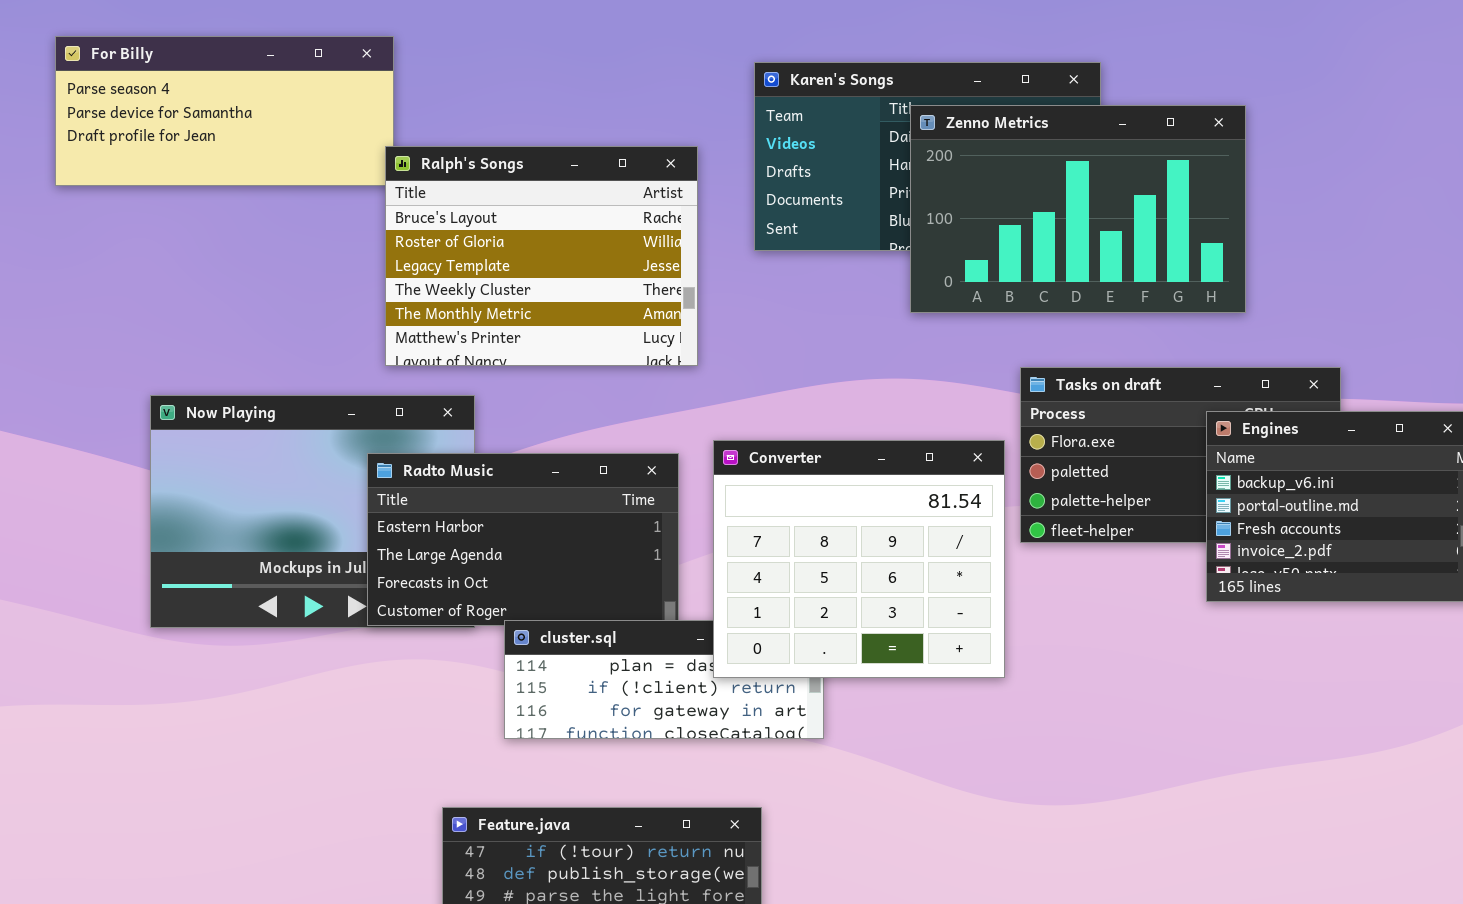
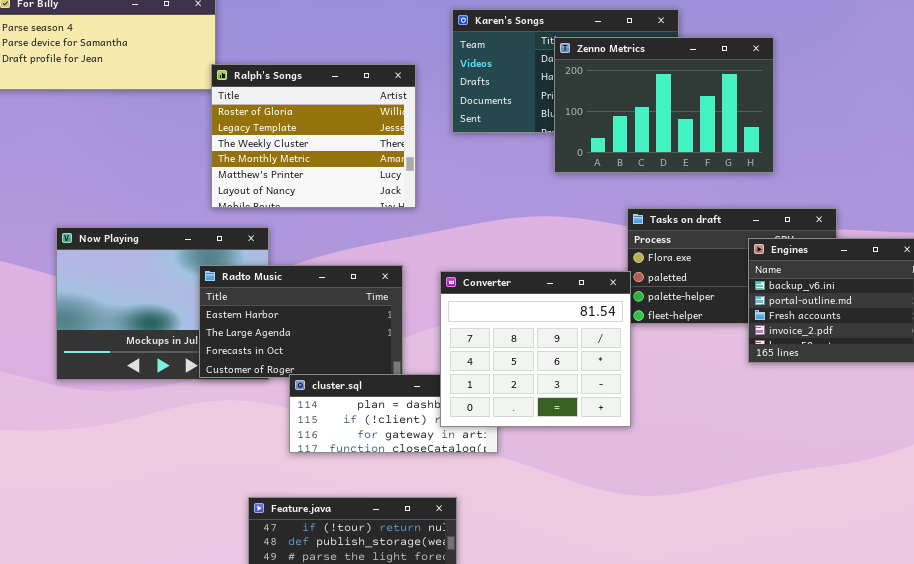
Ralph's Songs: [385,146,698,366] -> [211,64,416,208], scrolled down 1 row
Converter: [713,440,1005,678] -> [440,271,631,427], moved

